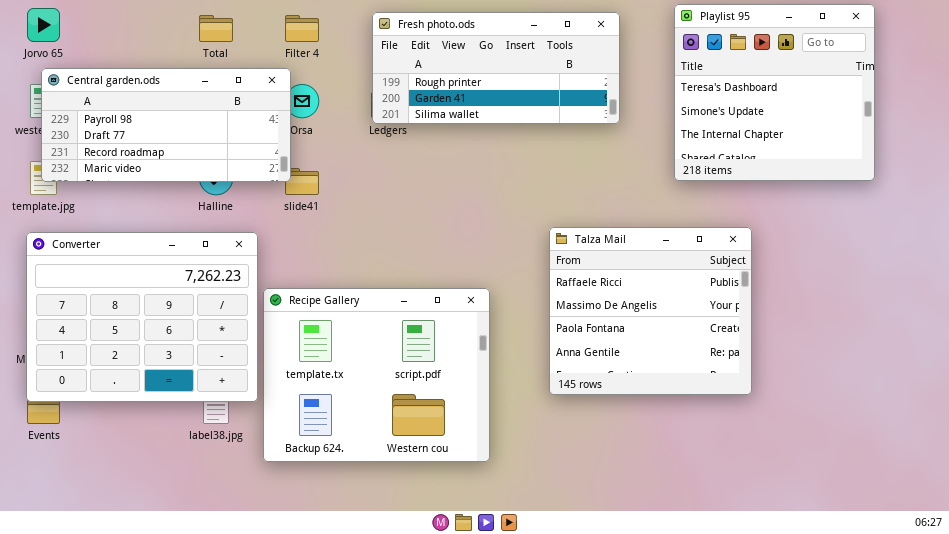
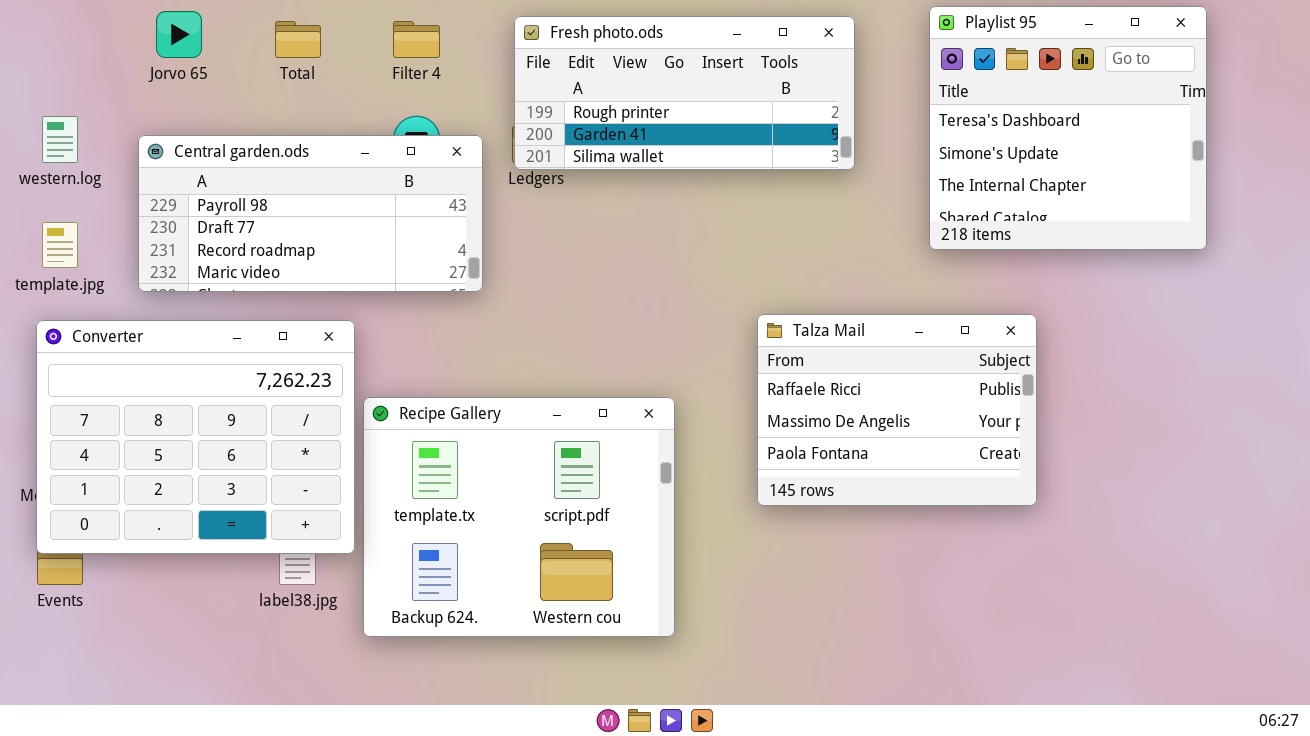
Jorvo 65: [27,8,60,42] -> [156,11,202,58], moved
Central garden.ods: [41,68,291,182] -> [138,135,483,292], moved
Talza Mail: [549,227,752,395] -> [757,314,1037,506], resized

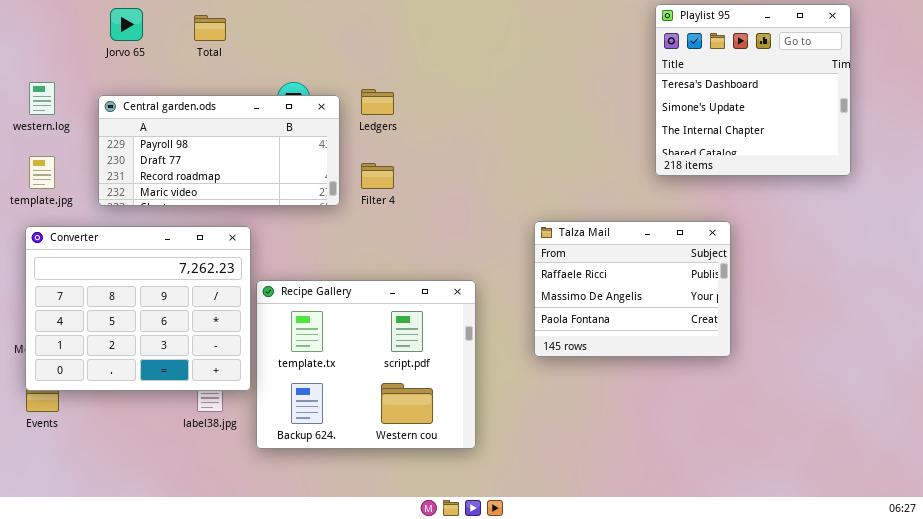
Fresh photo.ods: [514,16,855,170] -> none, closed
Filter 4: [393,21,440,58] -> [361,163,394,189], moved

